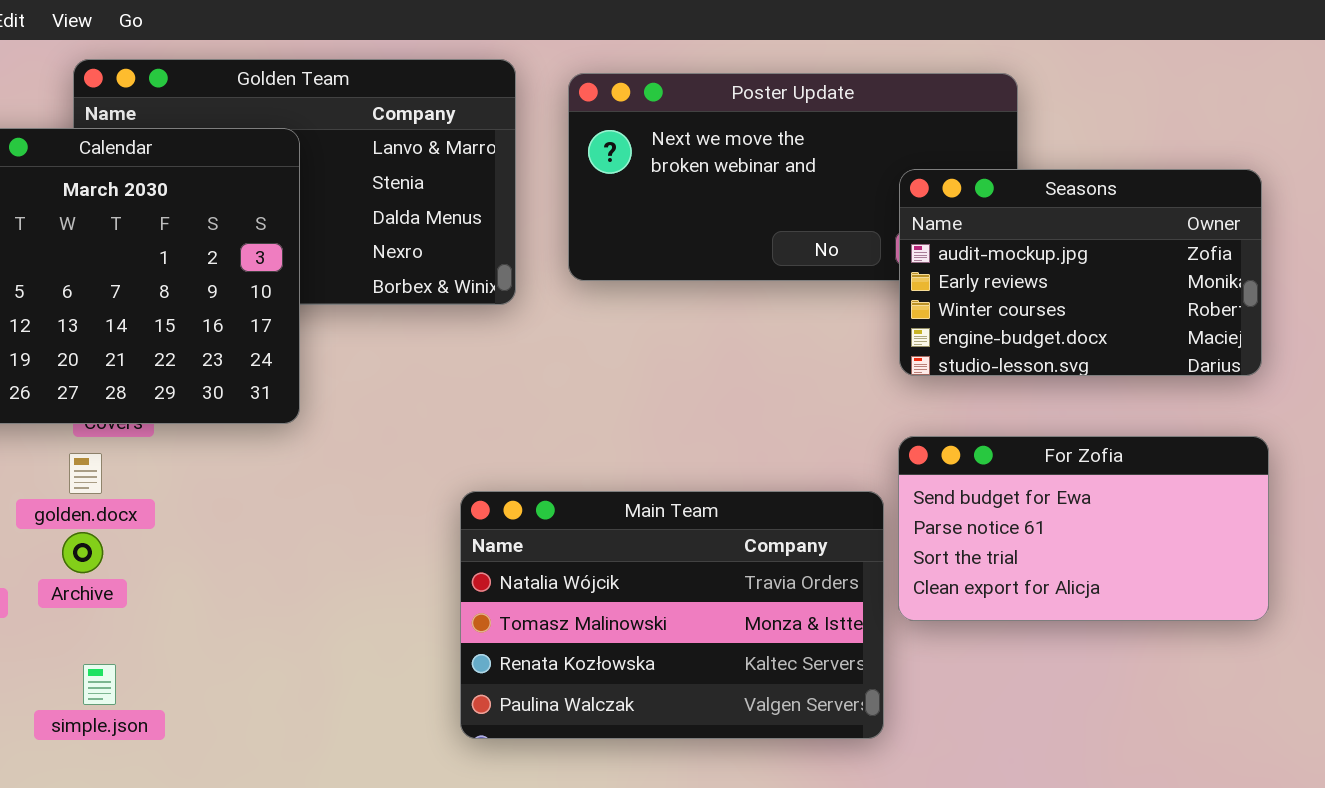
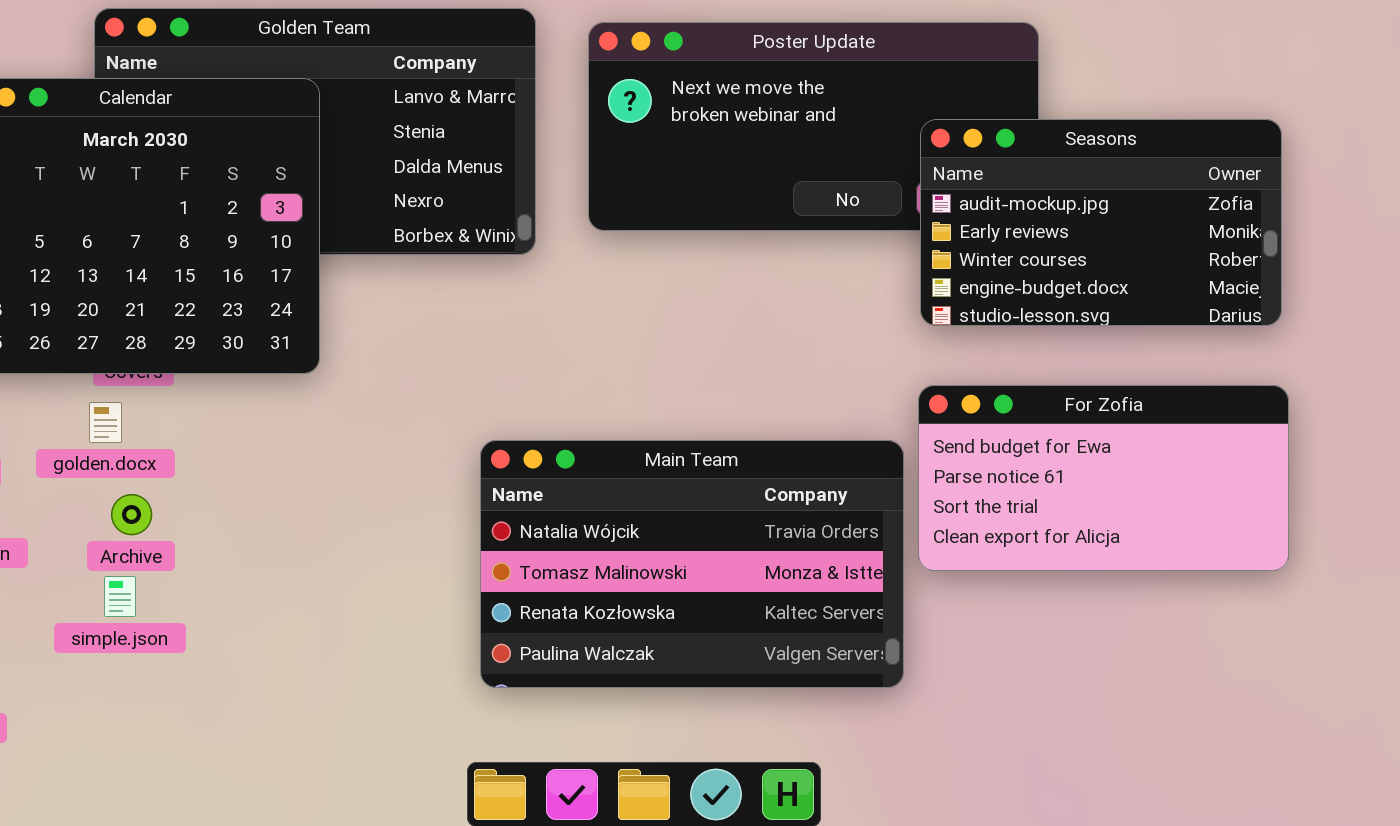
Archive: [62,532,103,573] -> [111,494,152,535], moved
simple.json: [83,664,116,705] -> [104,576,136,617], moved

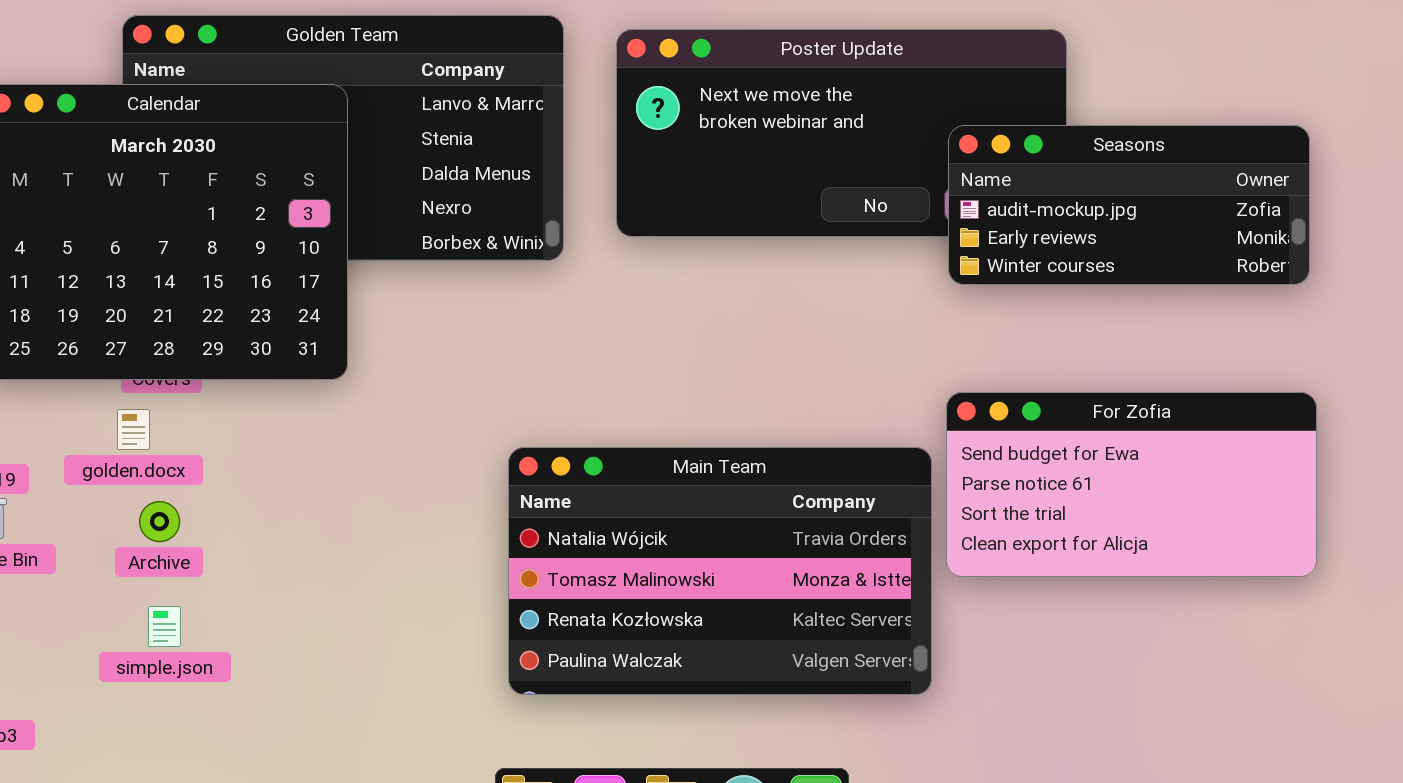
Seasons: [920,119,1282,326] -> [948,125,1310,285], resized
simple.json: [104,576,136,617] -> [148,606,181,647], moved

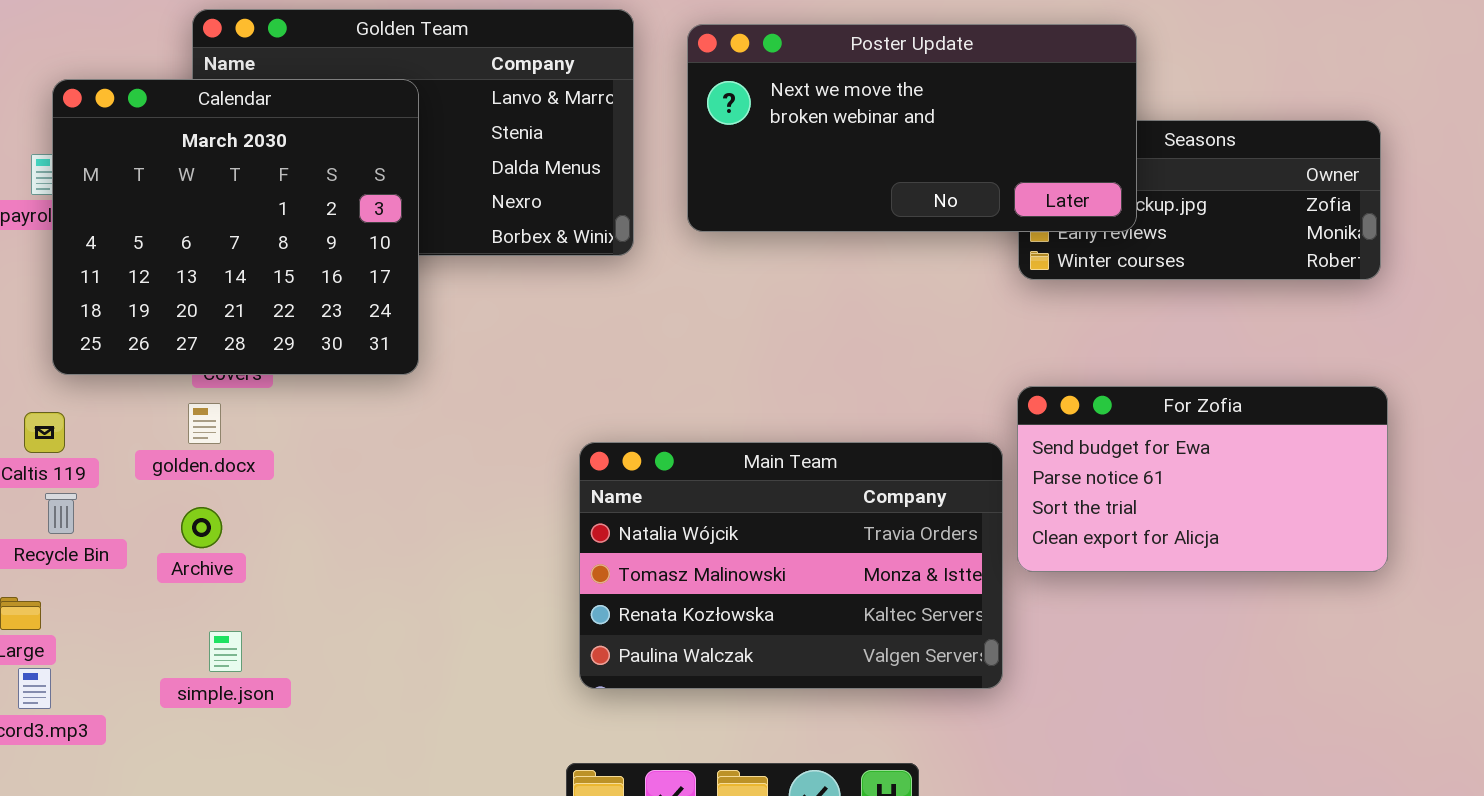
Poster Update: [616,29,1067,237] -> [687,24,1137,232], raised
Archive: [139,501,180,542] -> [181,507,222,548], moved
simple.json: [148,606,181,647] -> [209,631,242,672], moved

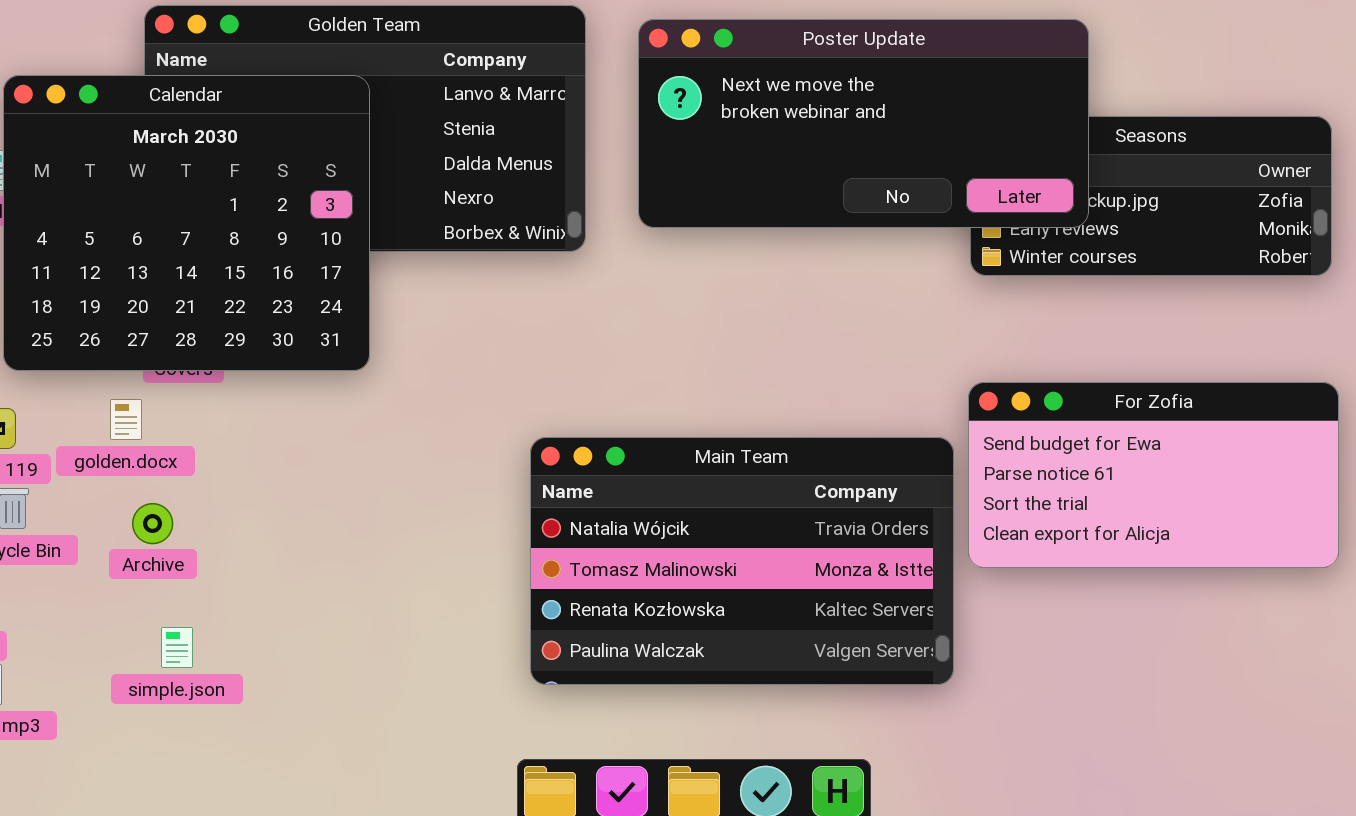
golden.docx: [188,403,221,444] -> [110,399,142,440], moved

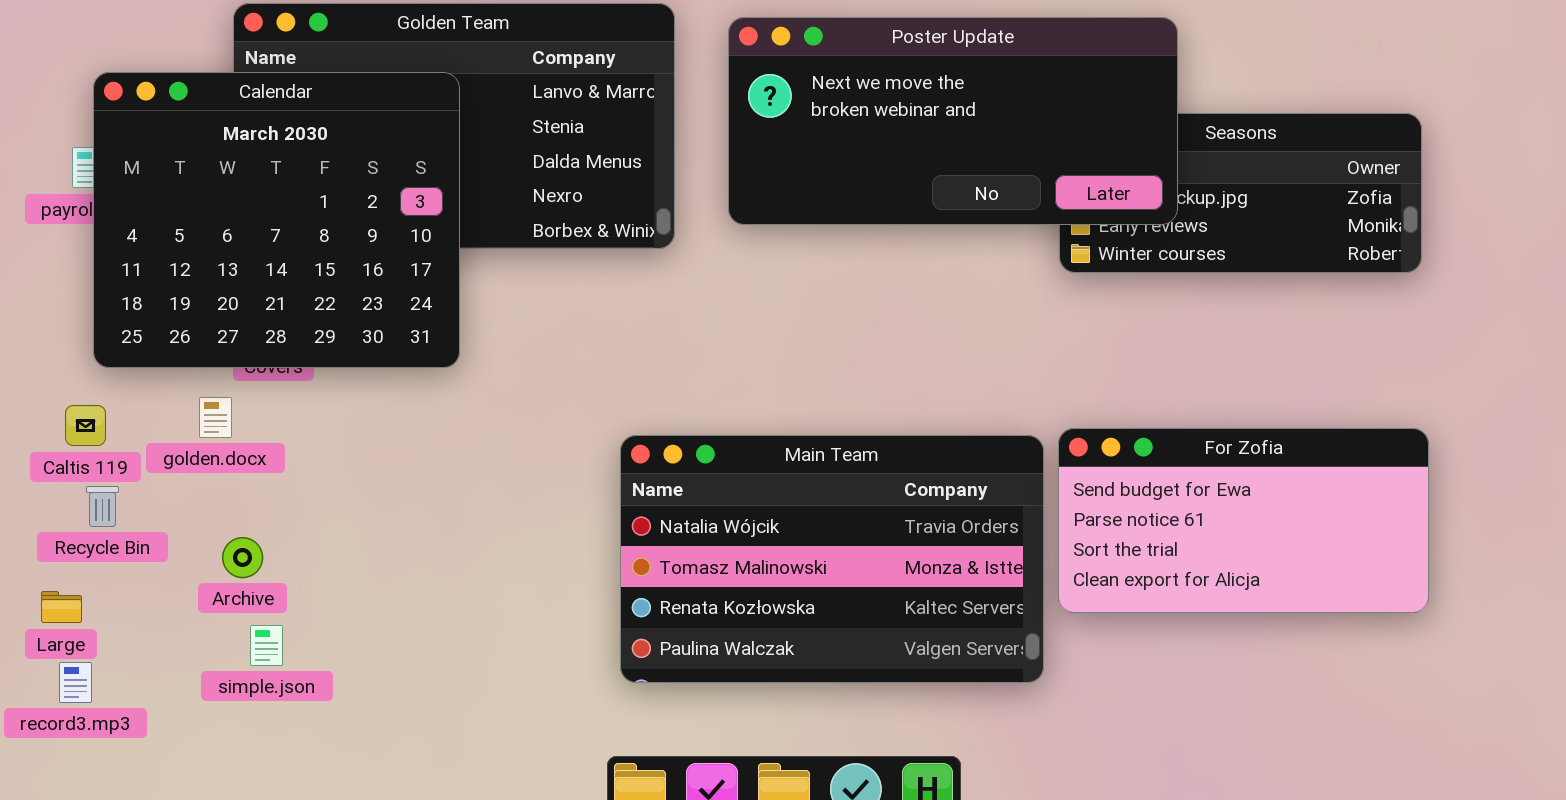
For Zofia: [968,382,1339,568] -> [1058,428,1429,613], moved
Archive: [132,503,173,544] -> [222,537,263,578], moved

